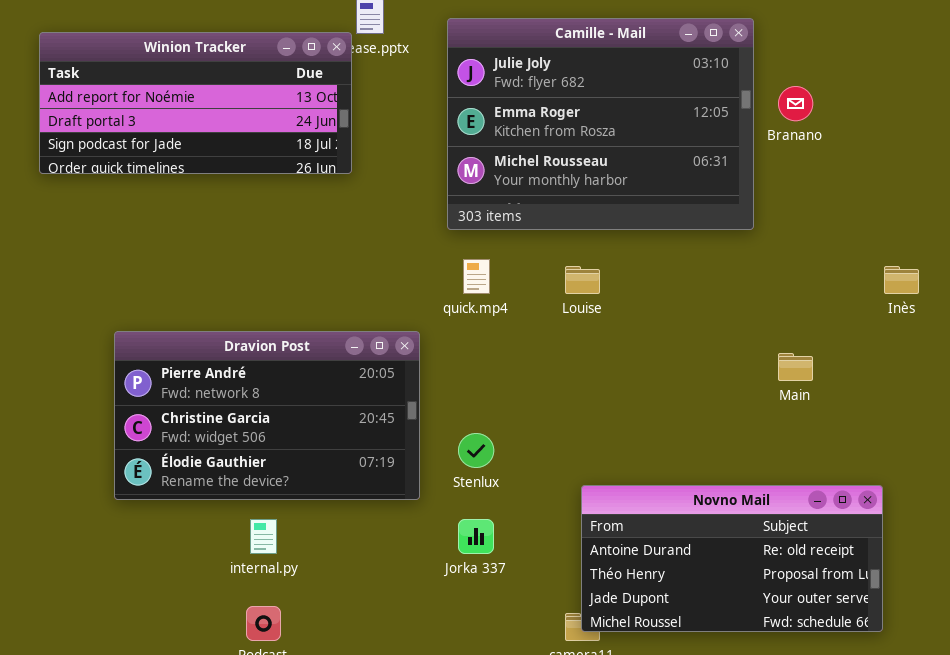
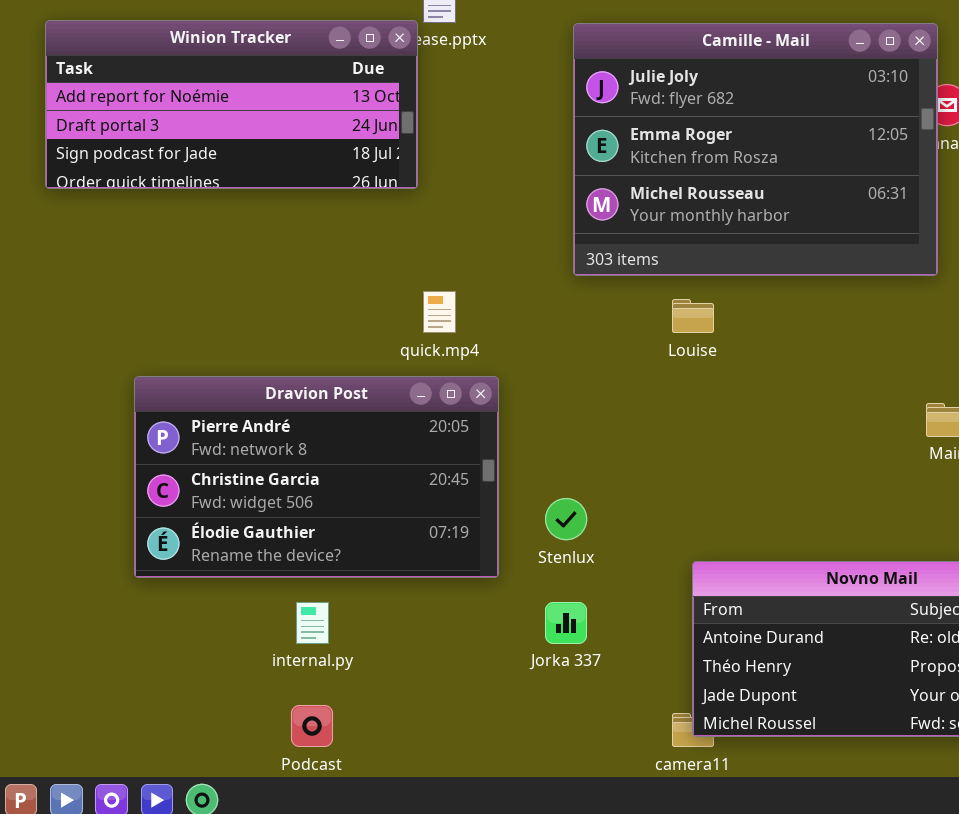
Camille - Mail: [447,18,754,230] -> [573,23,938,276], moved
quick.mp4: [463,259,490,294] -> [423,291,456,333], moved

